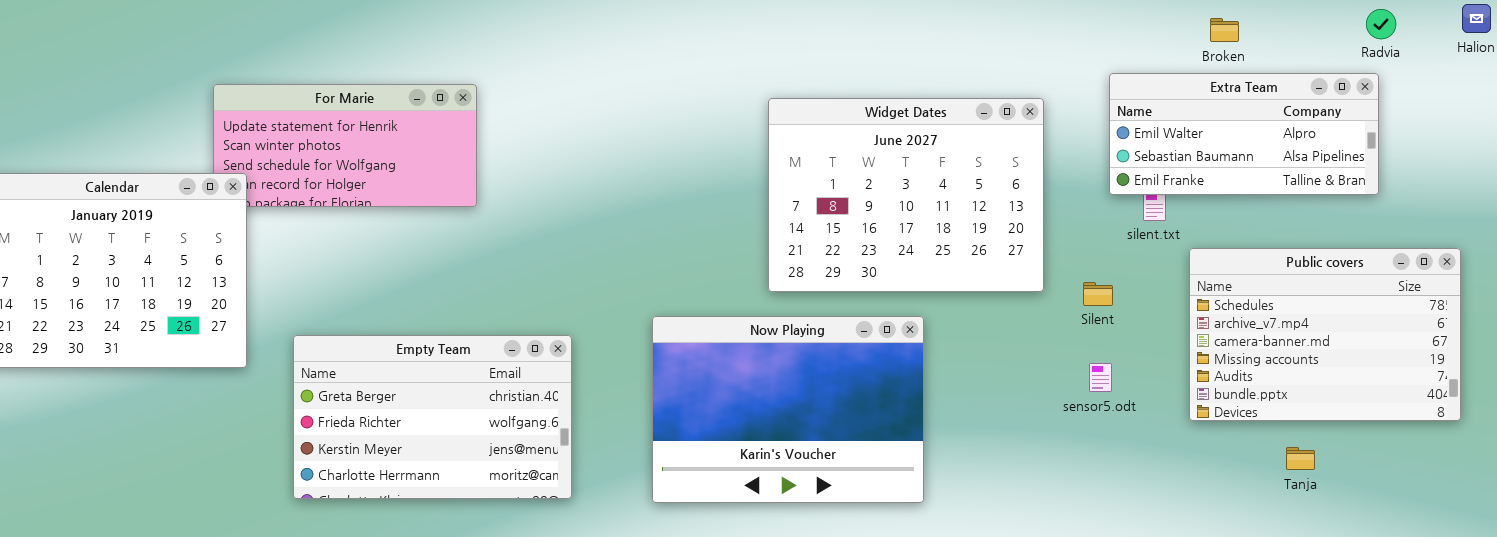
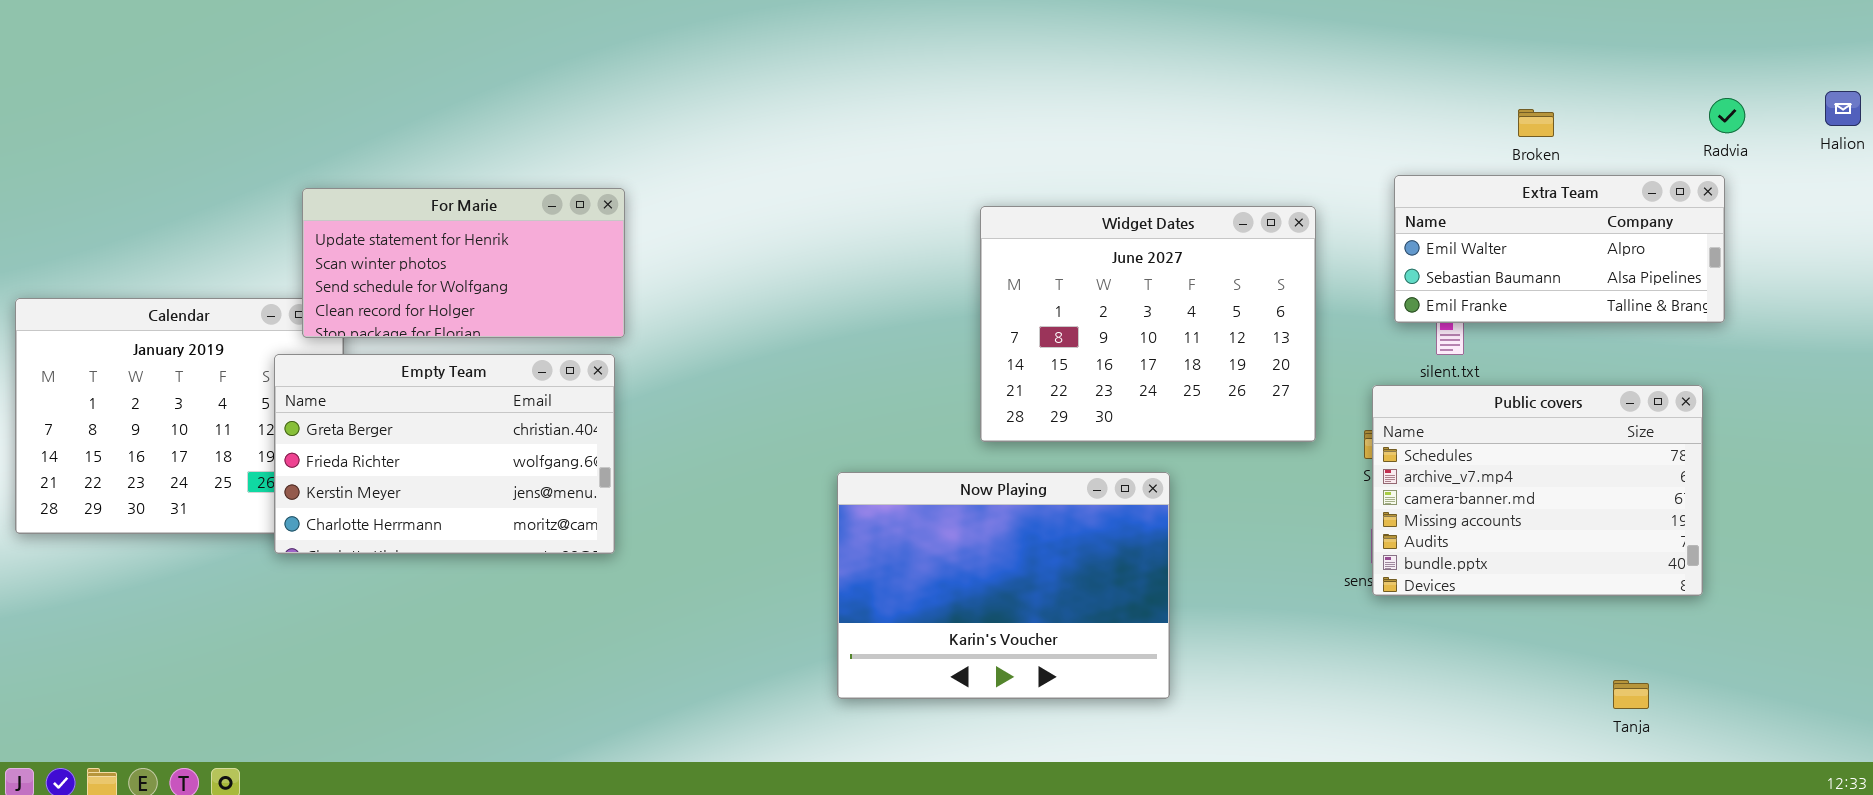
For Marie: [213,84,477,207] -> [302,188,625,338], raised
Public covers: [1189,248,1461,421] -> [1372,385,1703,596], moved
Empty Team: [293,335,572,499] -> [274,354,615,554], moved
Tanja: [1286,447,1315,470] -> [1613,680,1649,709], moved

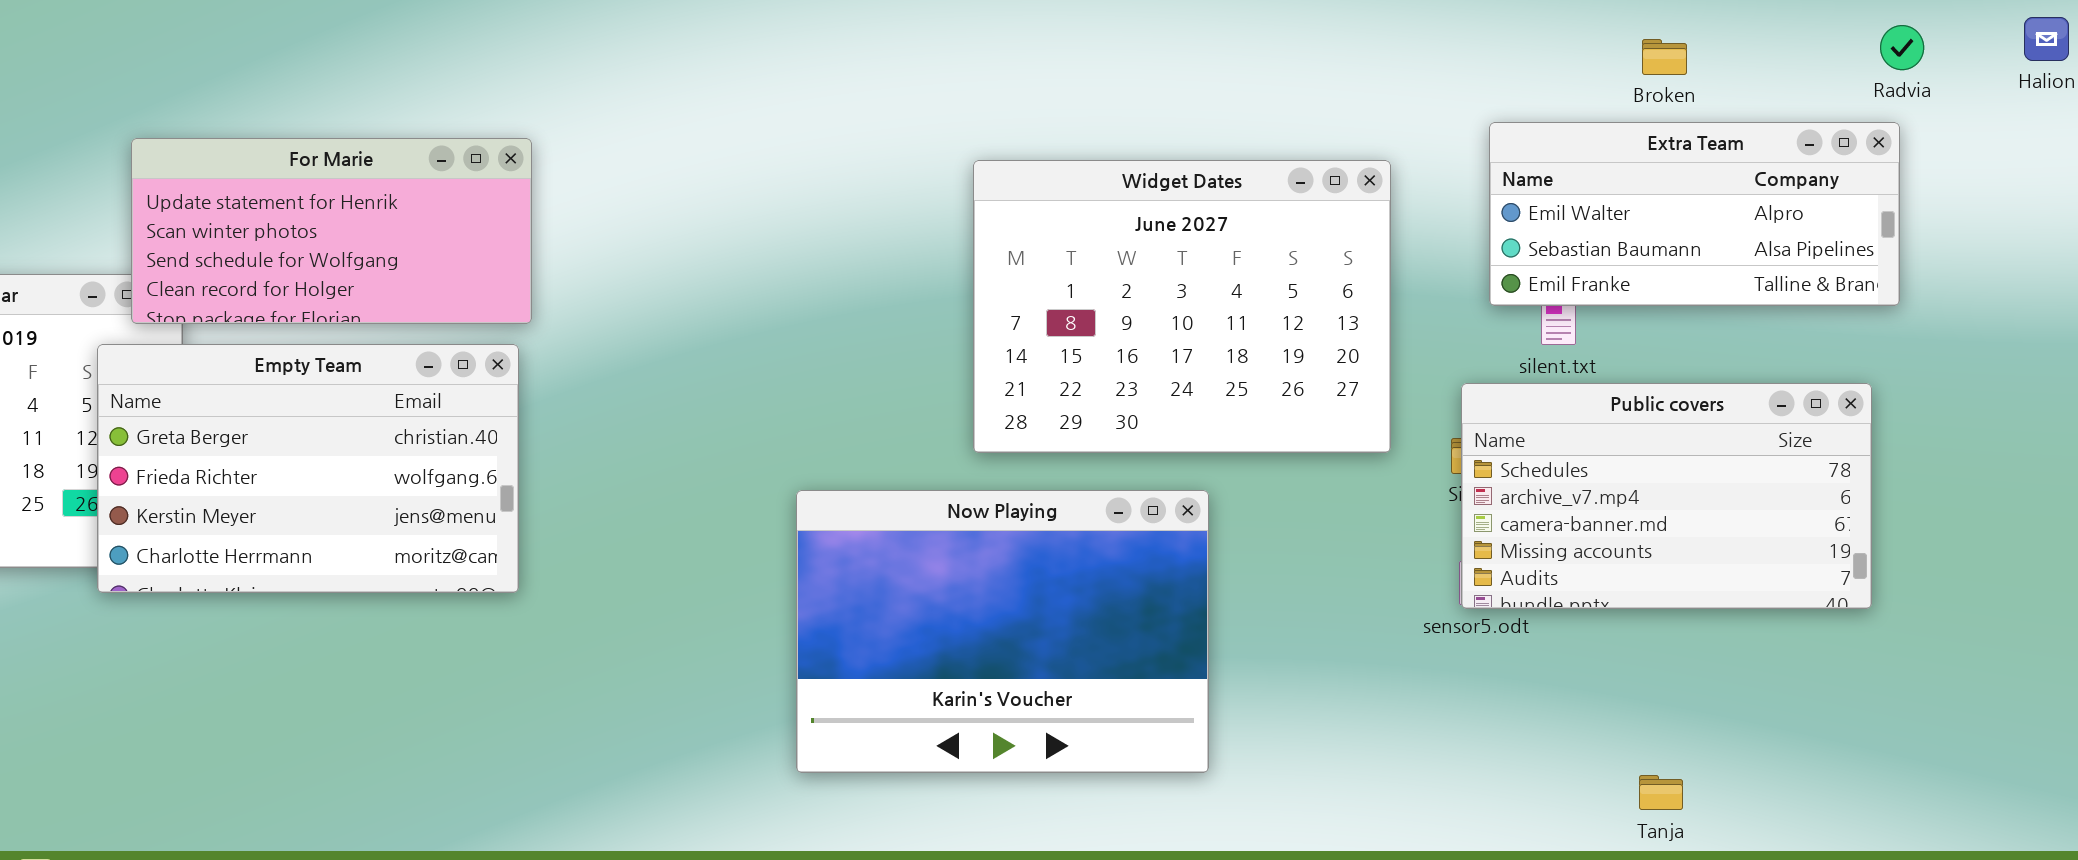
Public covers: [1372,385,1703,596] -> [1461,383,1872,609], resized
Tanja: [1613,680,1649,709] -> [1639,775,1683,810], moved

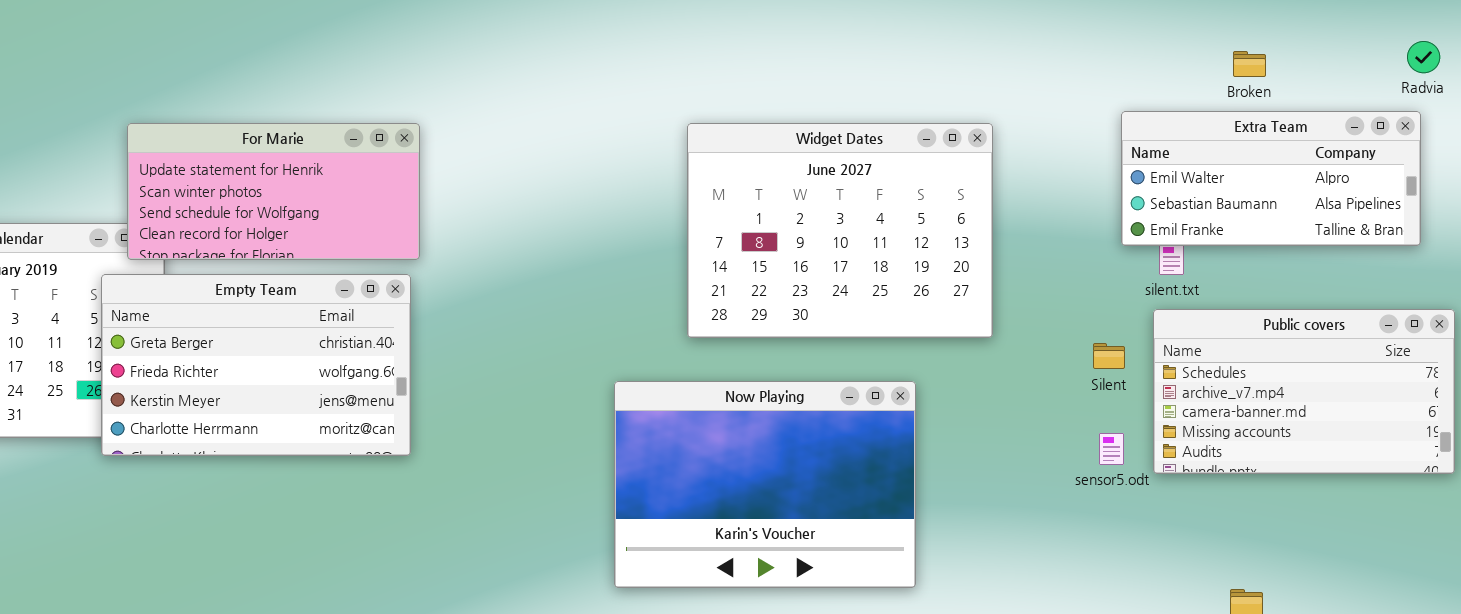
Widget Dates: [973,160,1391,453] -> [687,123,993,338], moved
Public covers: [1461,383,1872,609] -> [1153,309,1455,474], moved

